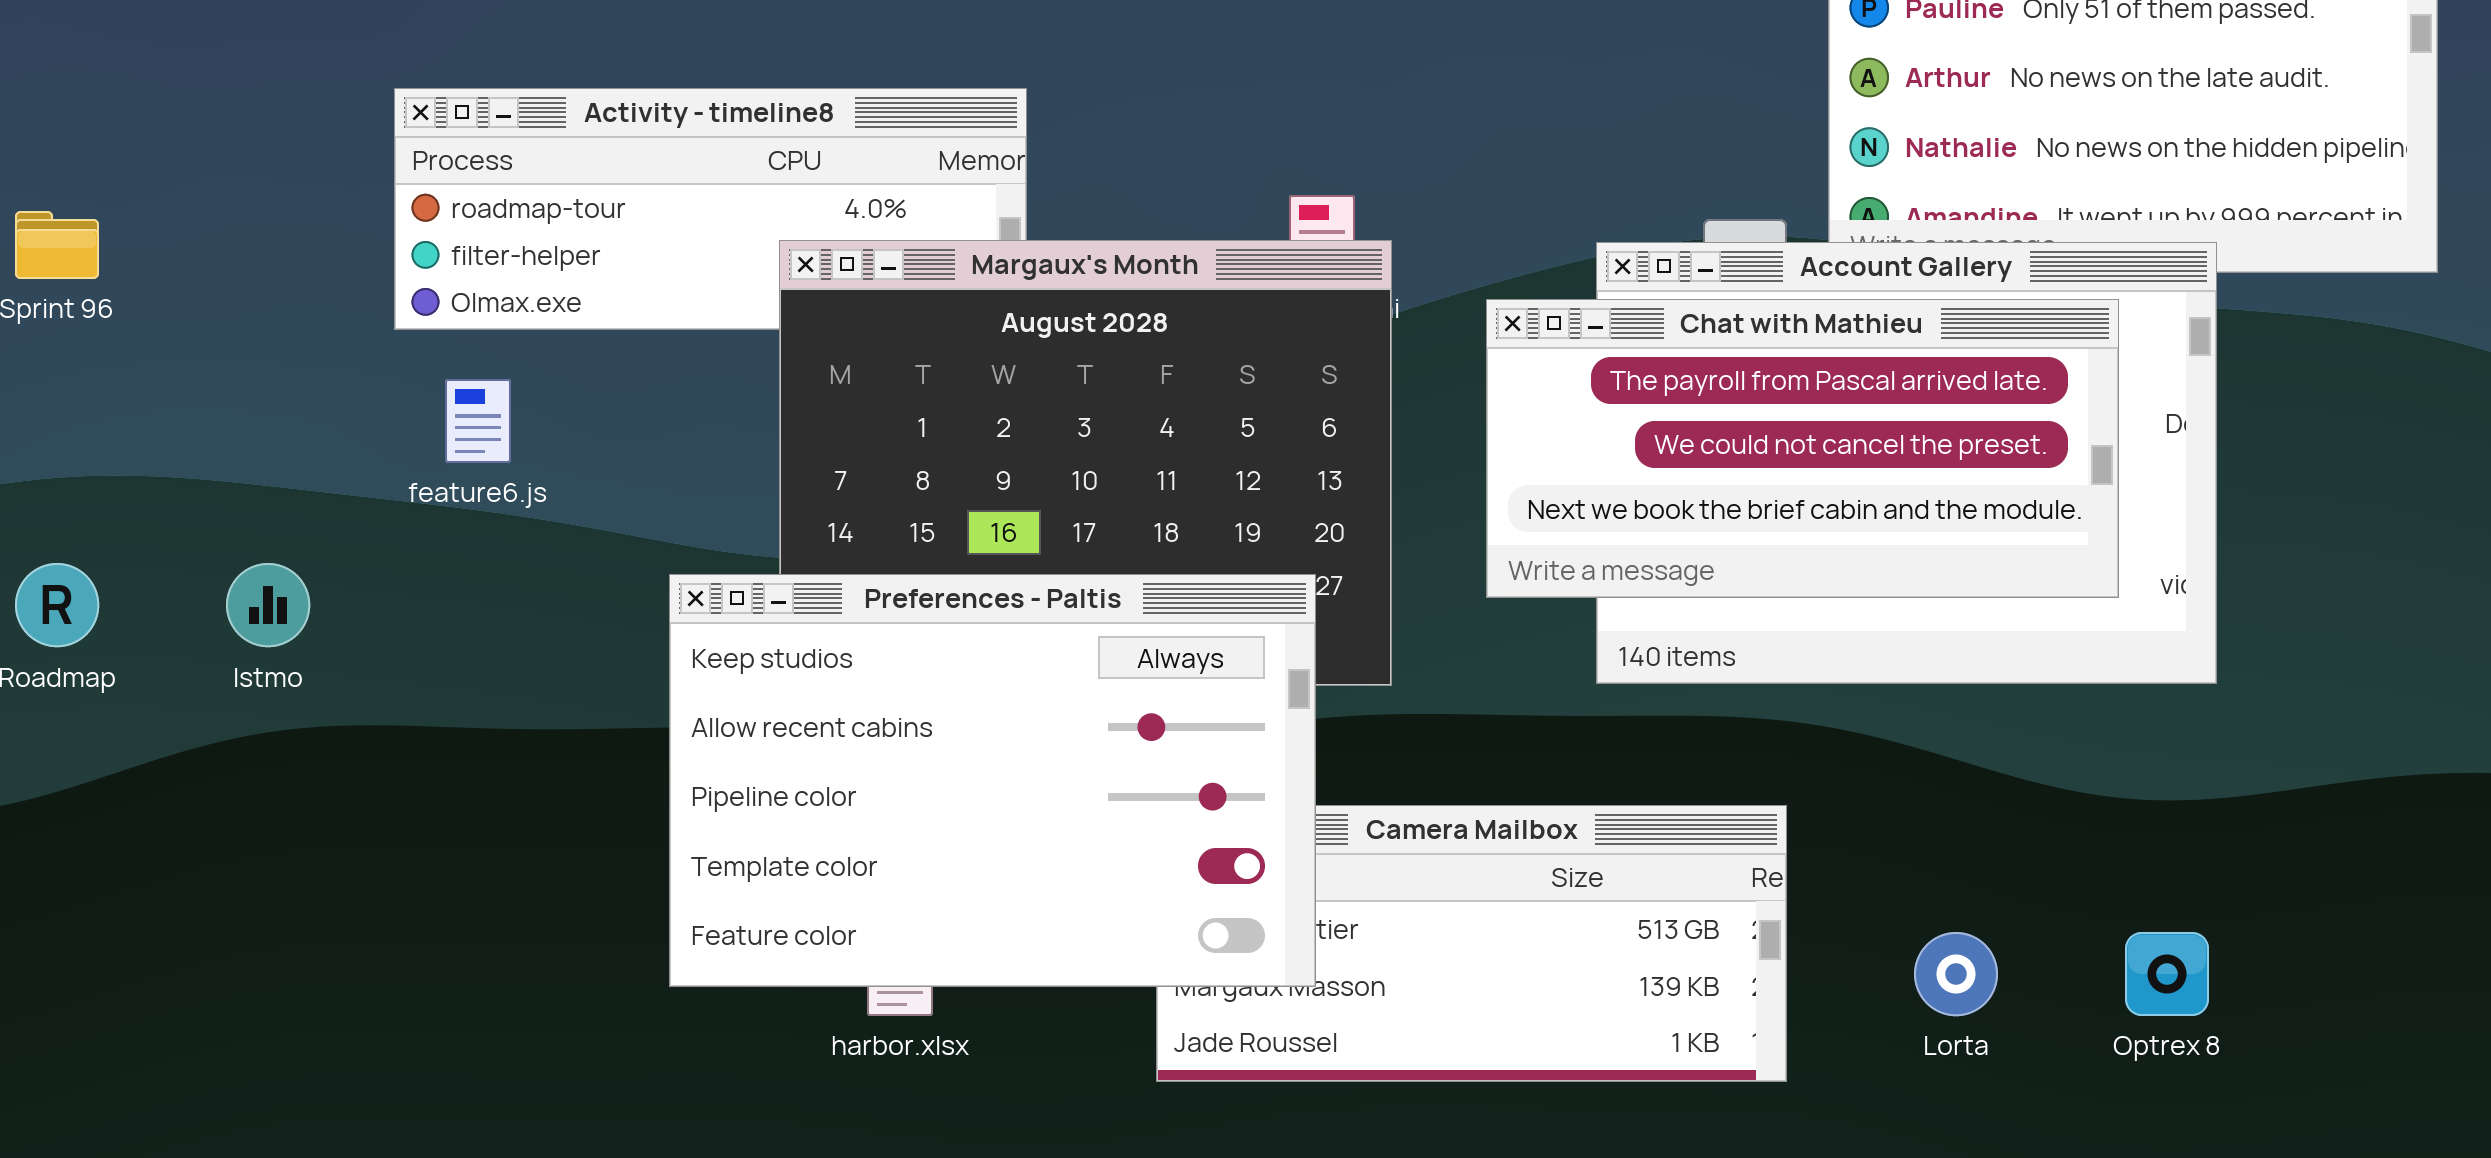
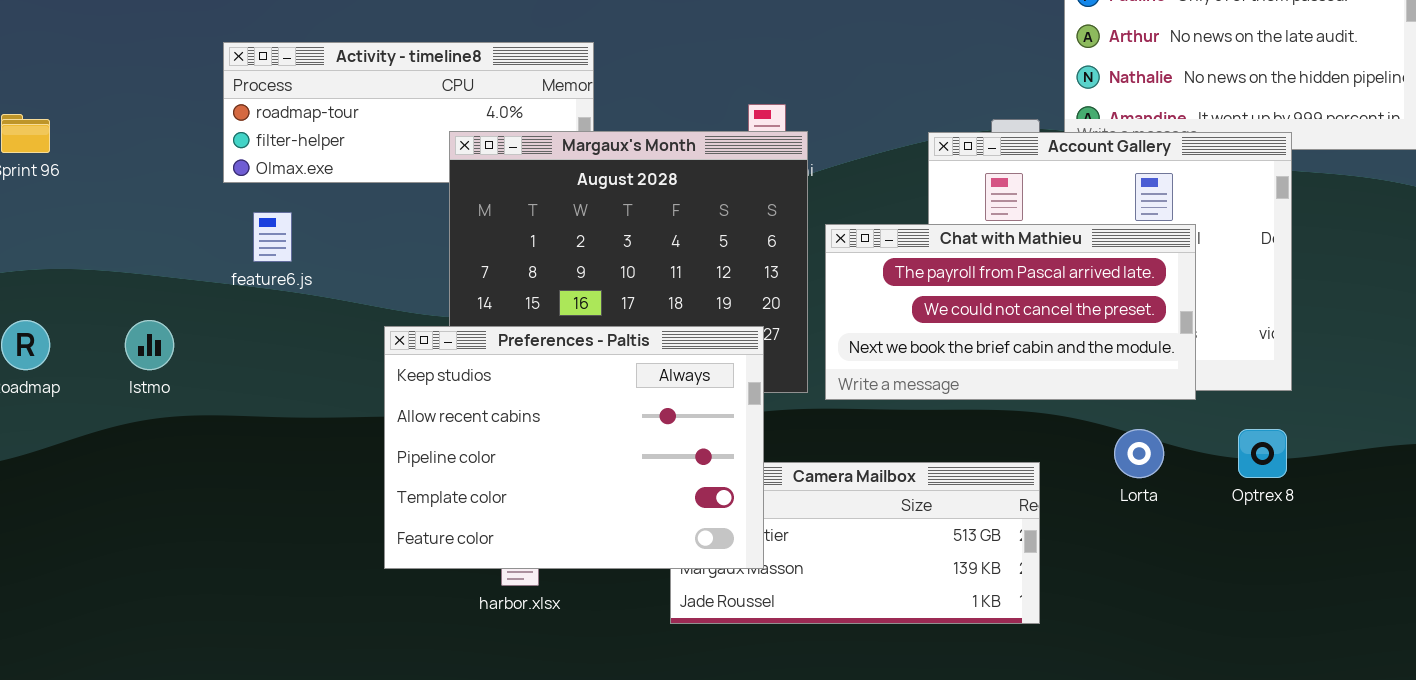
Chat with Mathieu: [1486,299,2119,598] -> [825,224,1196,400], moved
Lorta: [1914,932,1998,1016] -> [1114,429,1164,478], moved
Optrex 8: [2125,932,2209,1016] -> [1238,429,1287,478], moved

